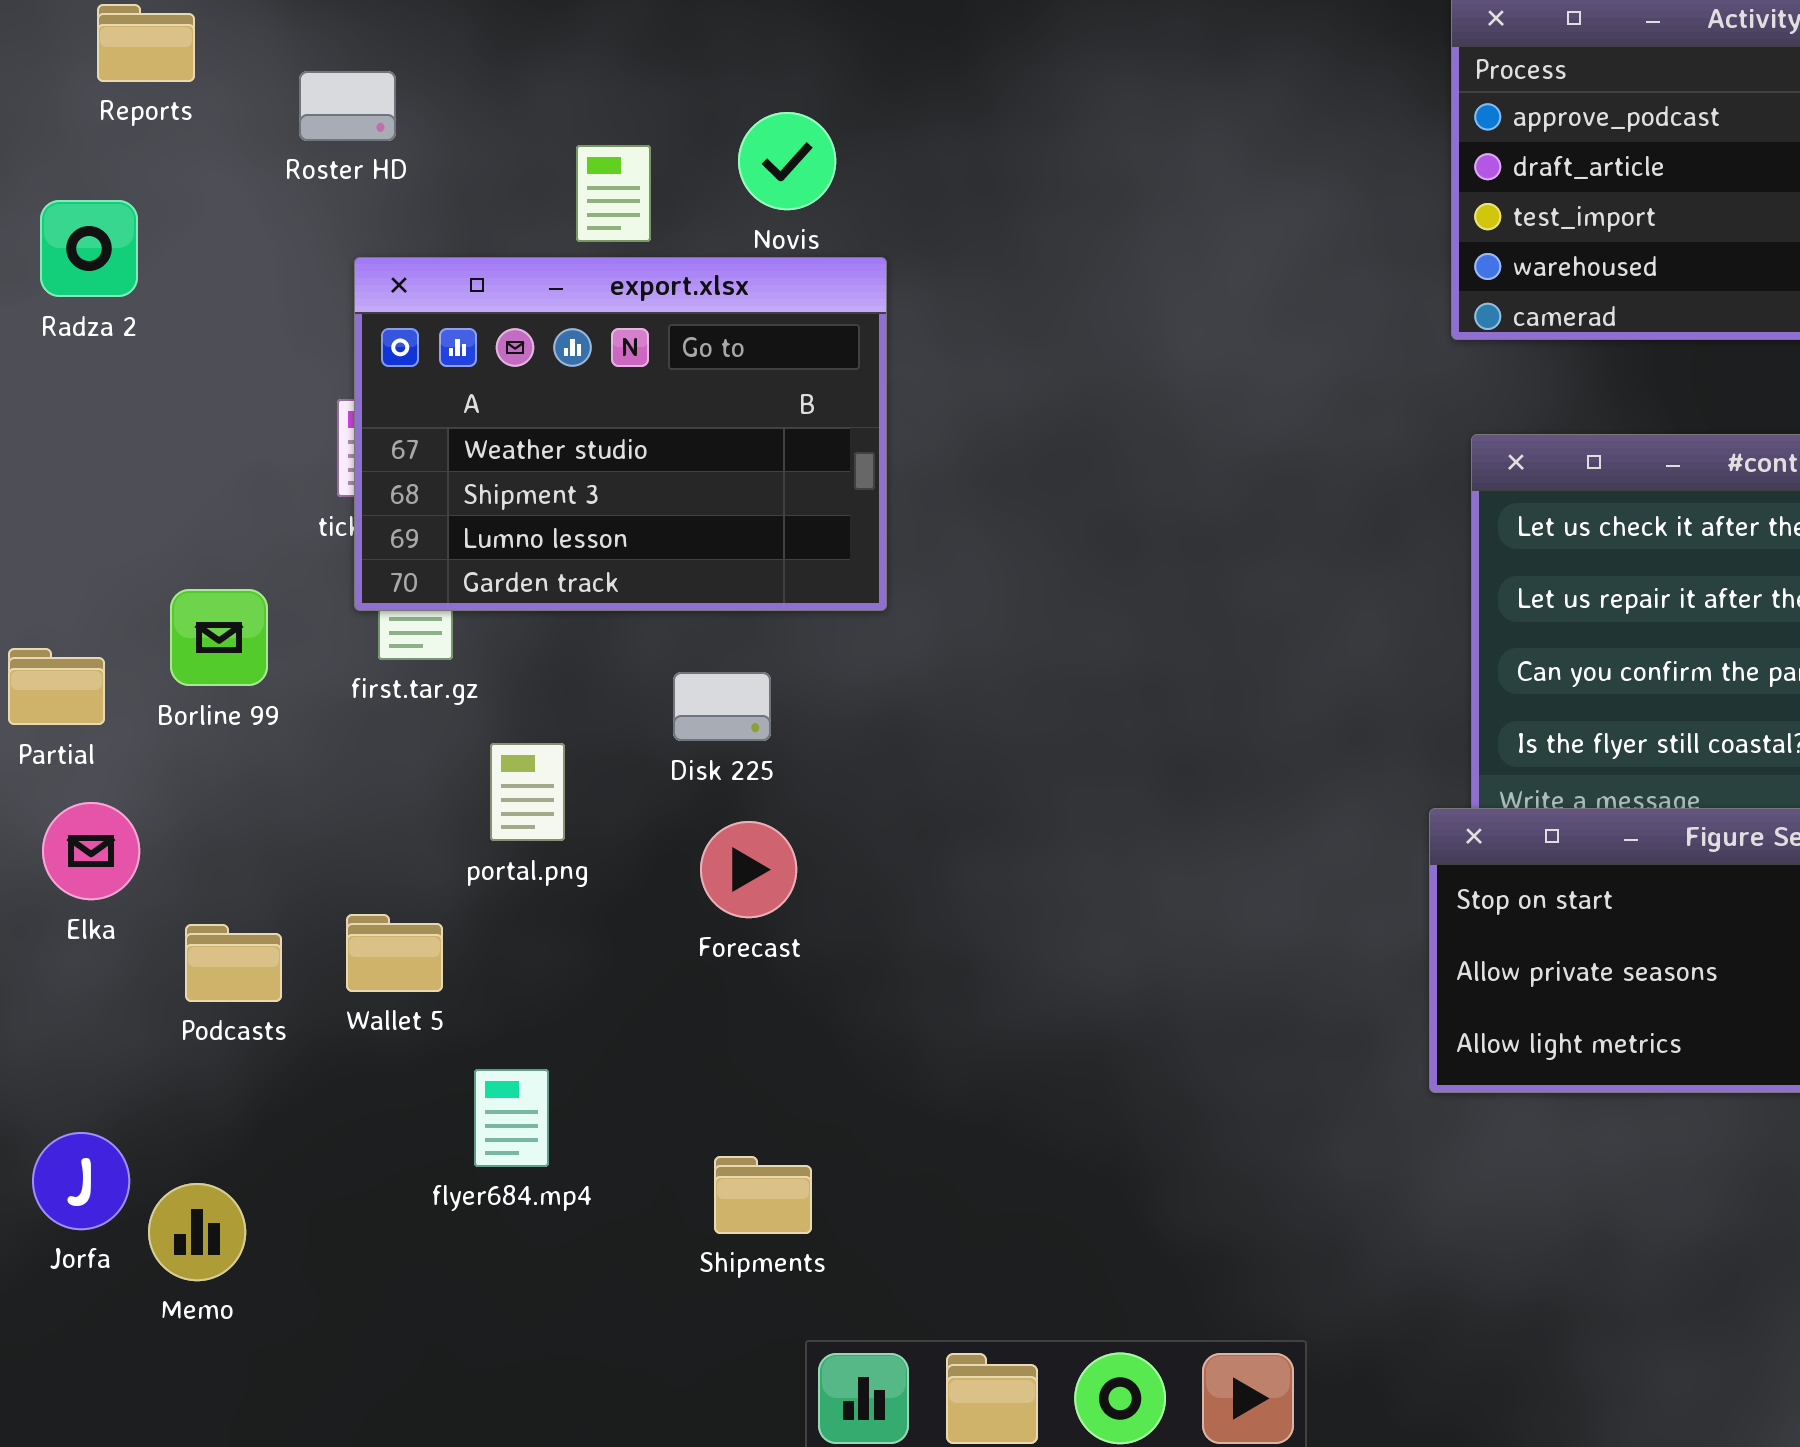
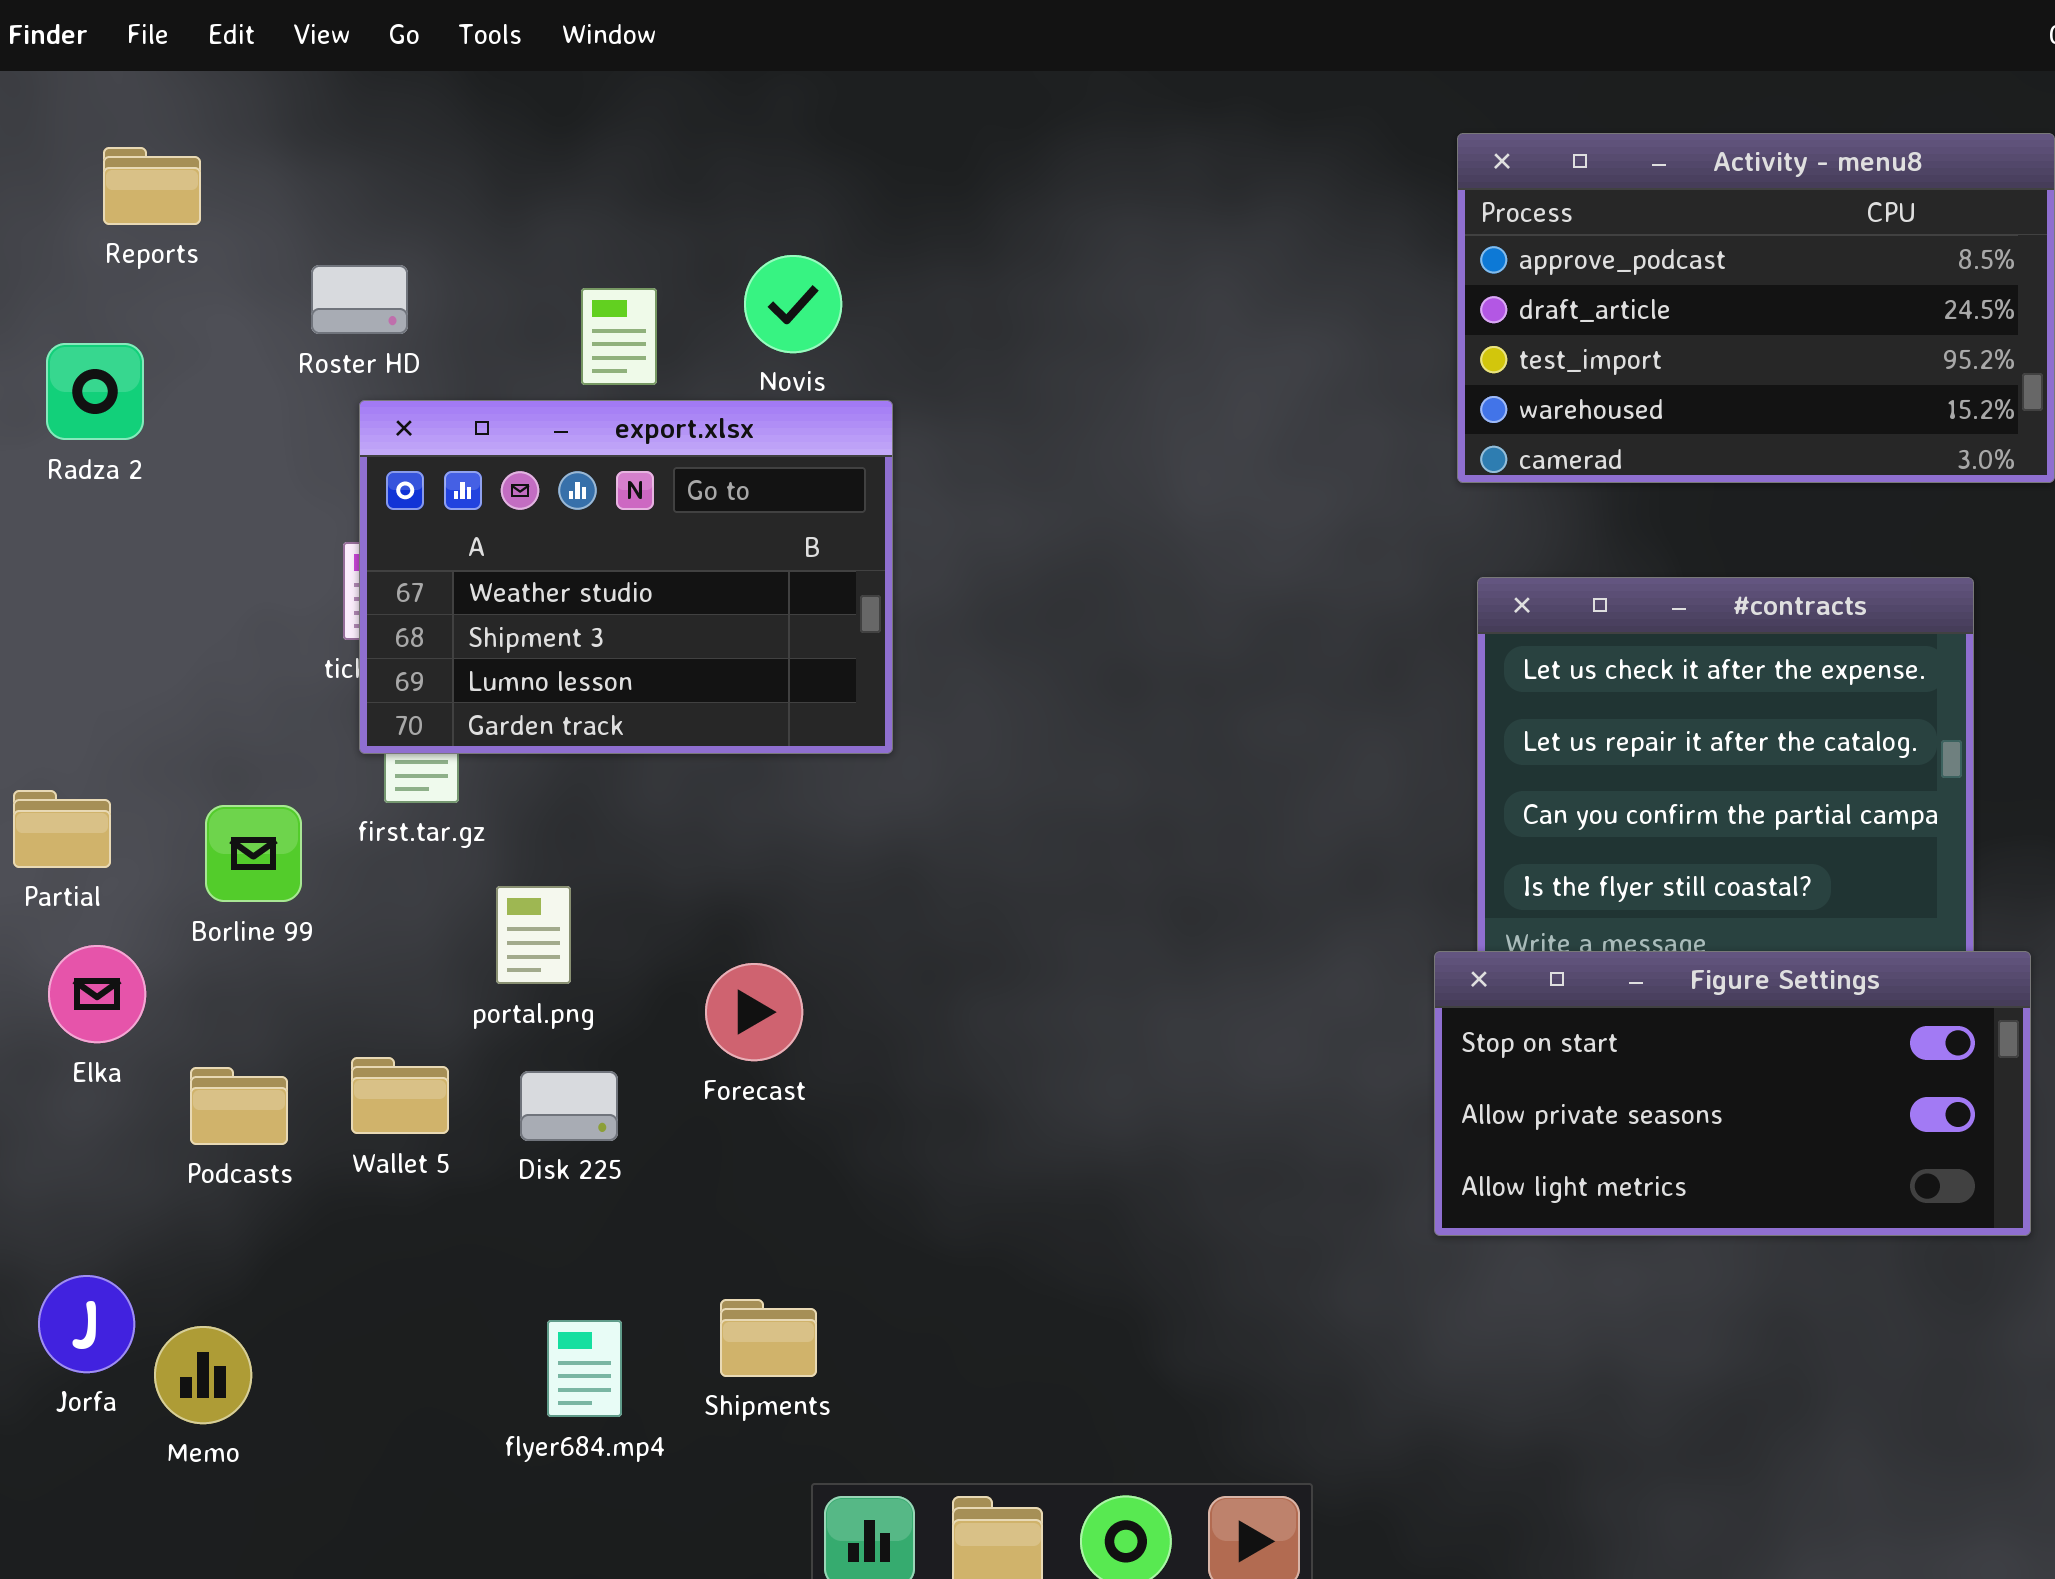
Roster HD: [299,71,396,141] -> [311,265,408,334], moved
Borline 99: [170,589,268,686] -> [205,805,302,902], moved
Disk 225: [673,672,771,741] -> [520,1071,618,1141], moved
flyer684.mp4: [474,1069,549,1167] -> [547,1320,622,1417], moved

